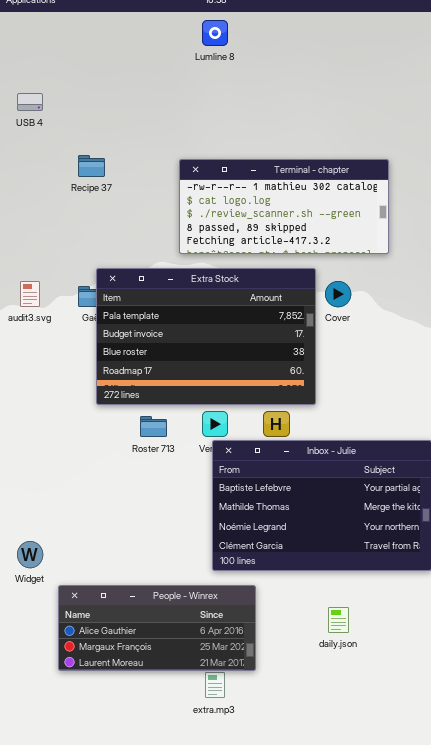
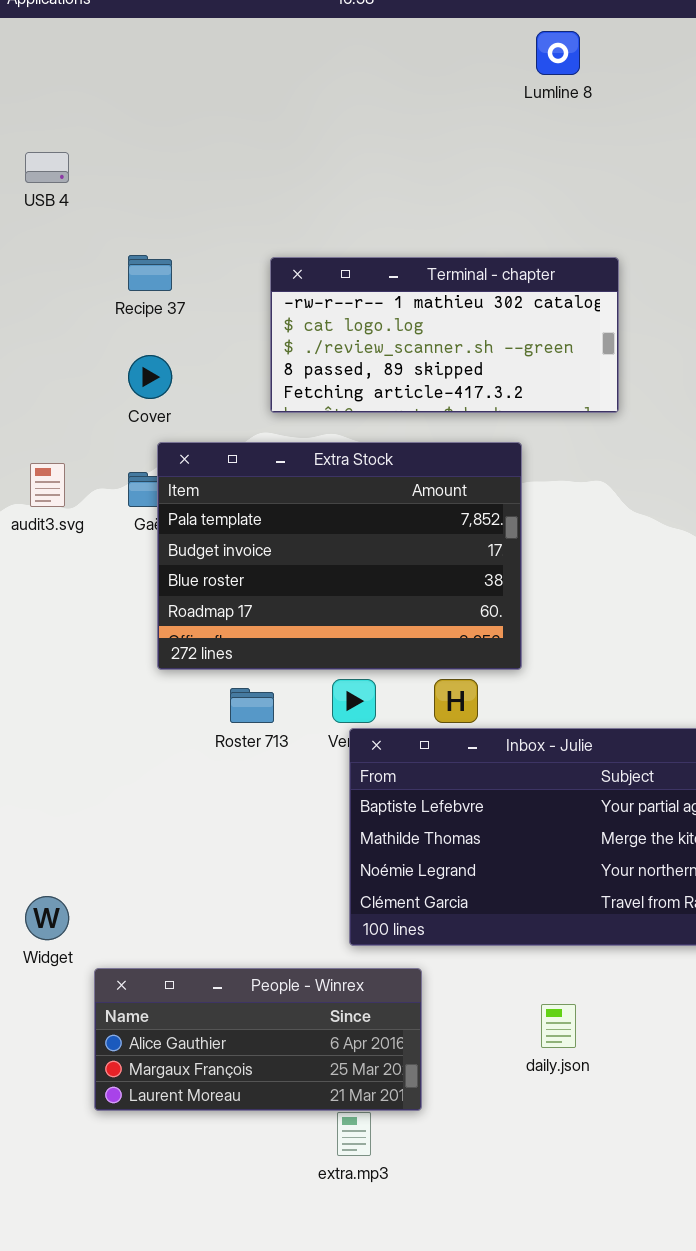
Lumline 8: [202,20,228,46] -> [536,31,580,75], moved
Terminal - chapter: [179,159,389,254] -> [270,257,619,413], moved
Cover: [325,281,351,307] -> [128,355,172,399], moved

